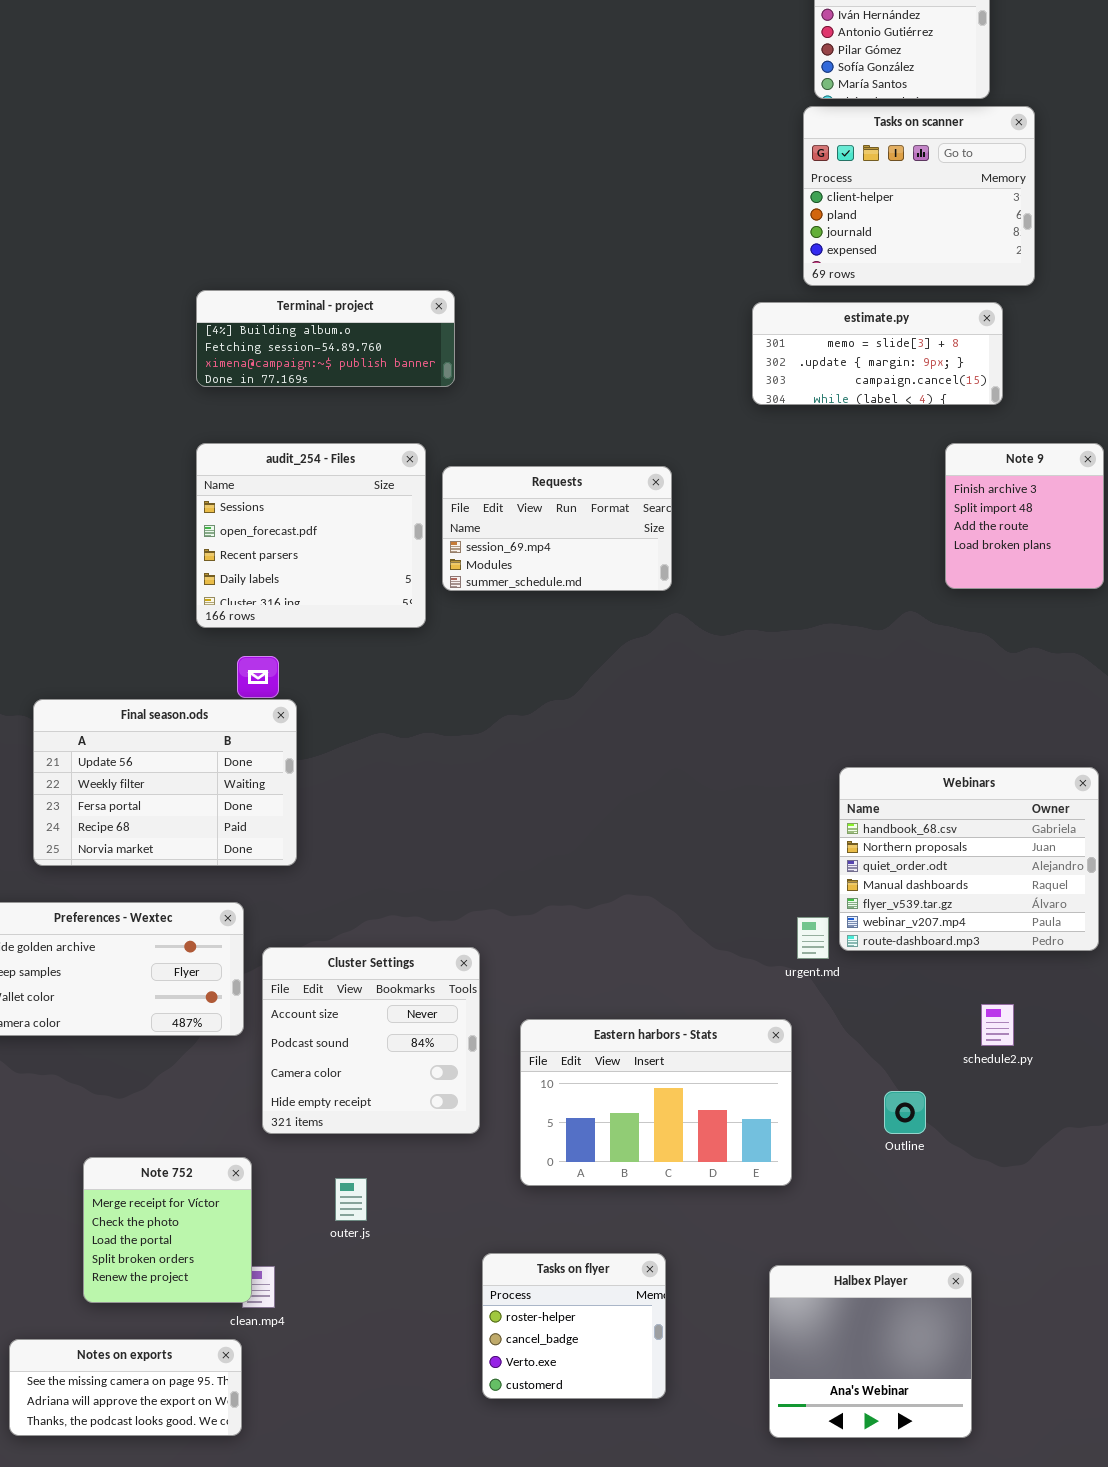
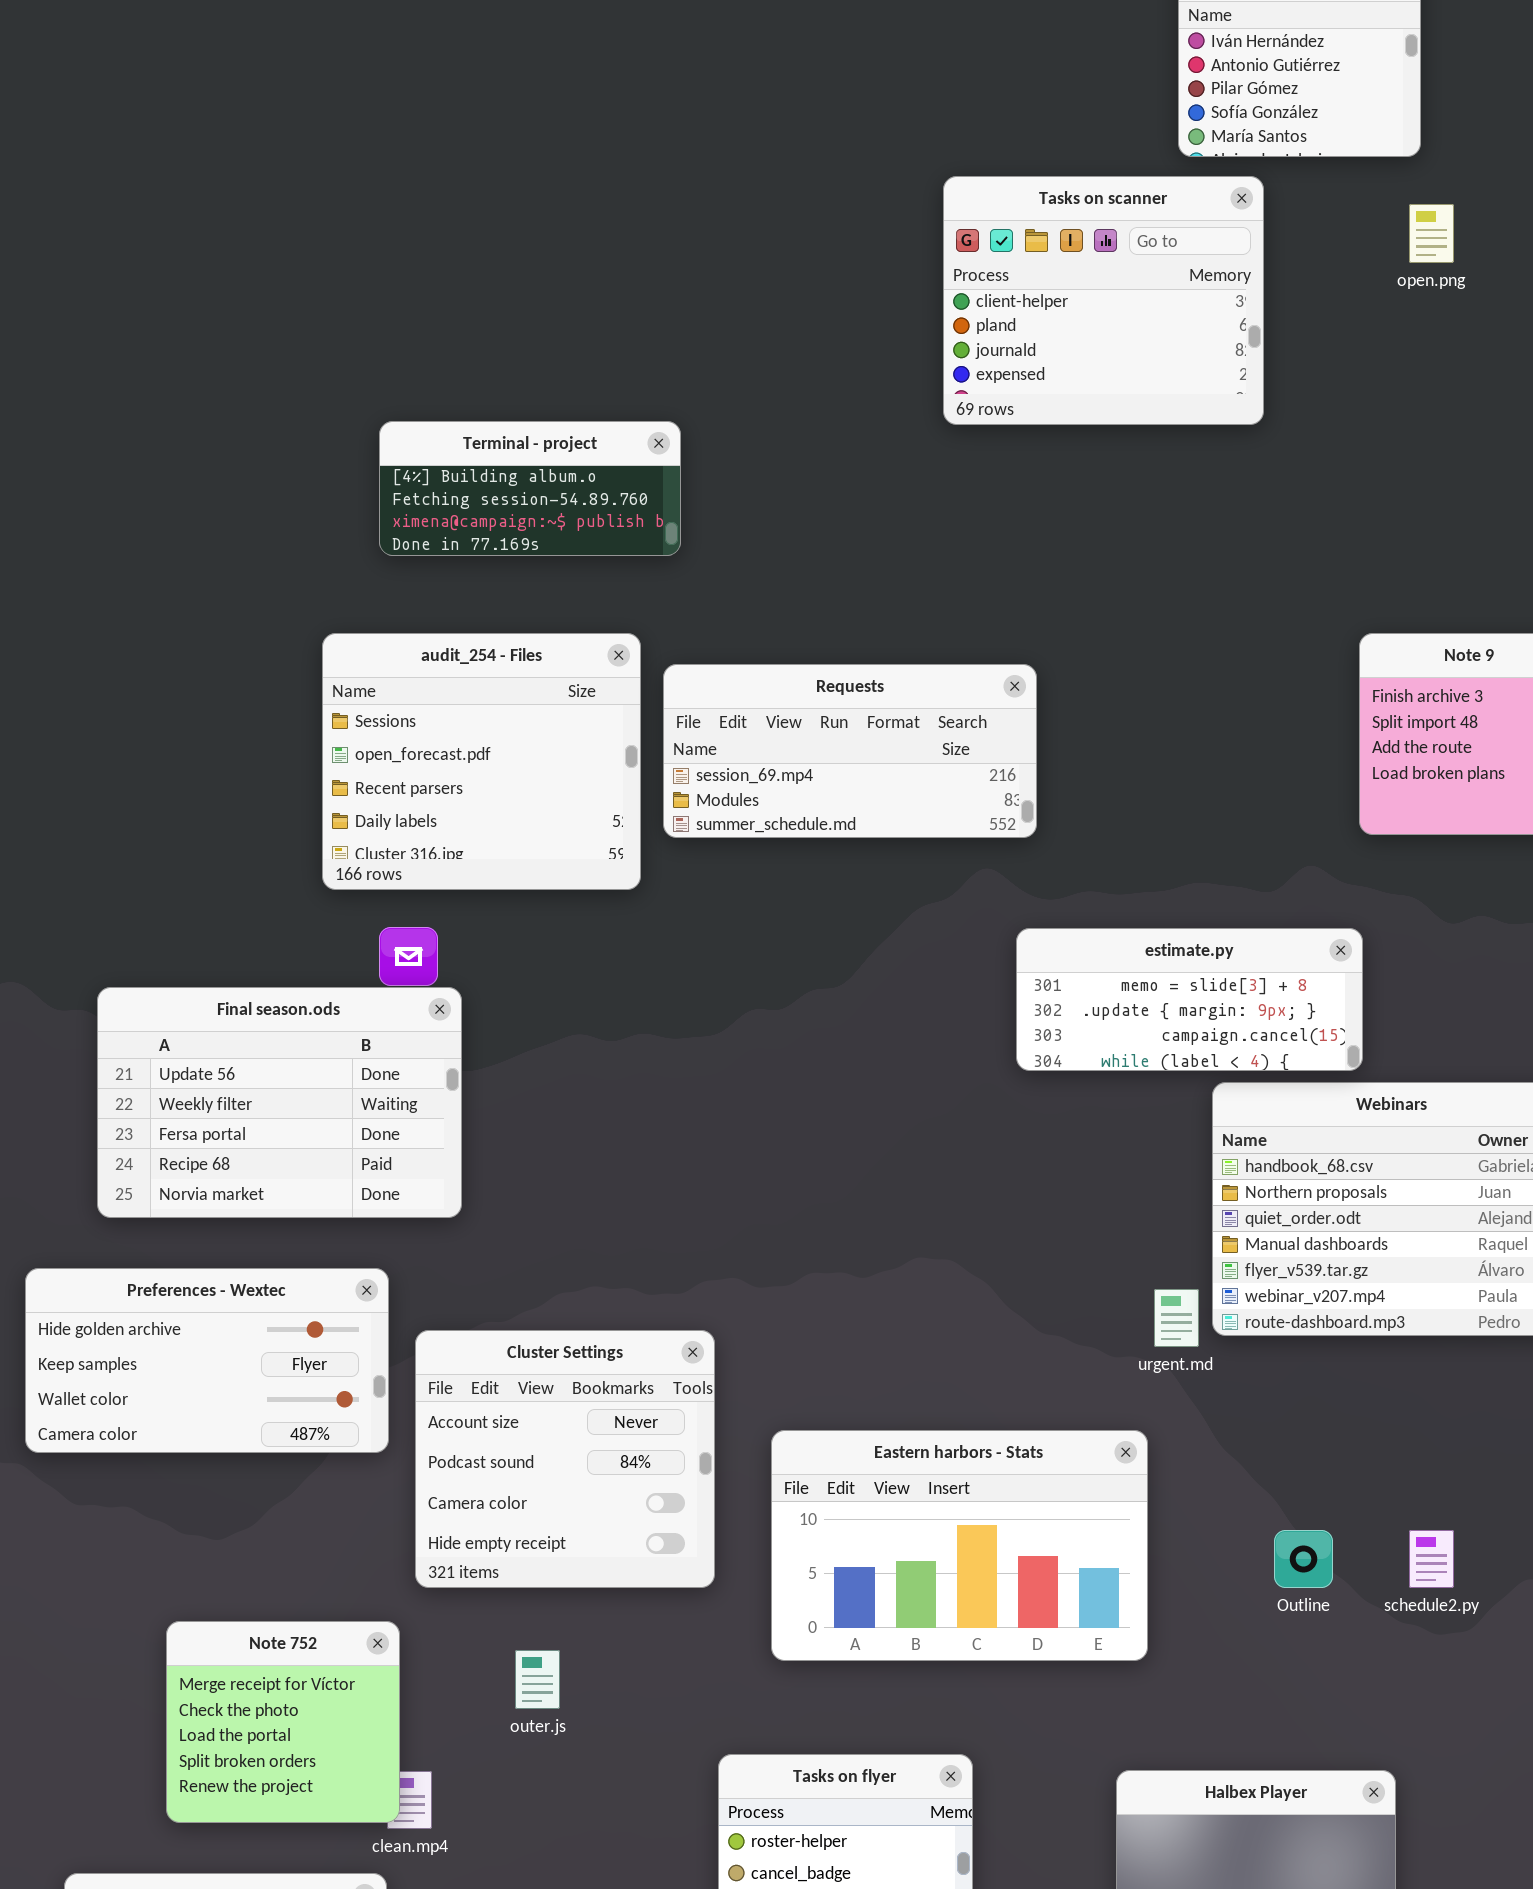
Tasks on scanner: [803,106,1035,286] -> [943,176,1264,425], moved
Terminal - project: [196,290,455,387] -> [379,421,681,556], resized
estimate.py: [752,302,1003,405] -> [1016,928,1363,1071], moved
Requests: [442,466,672,591] -> [663,664,1037,838], resized
schedule2.py: [981,1004,1014,1046] -> [1409,1530,1454,1588], moved

